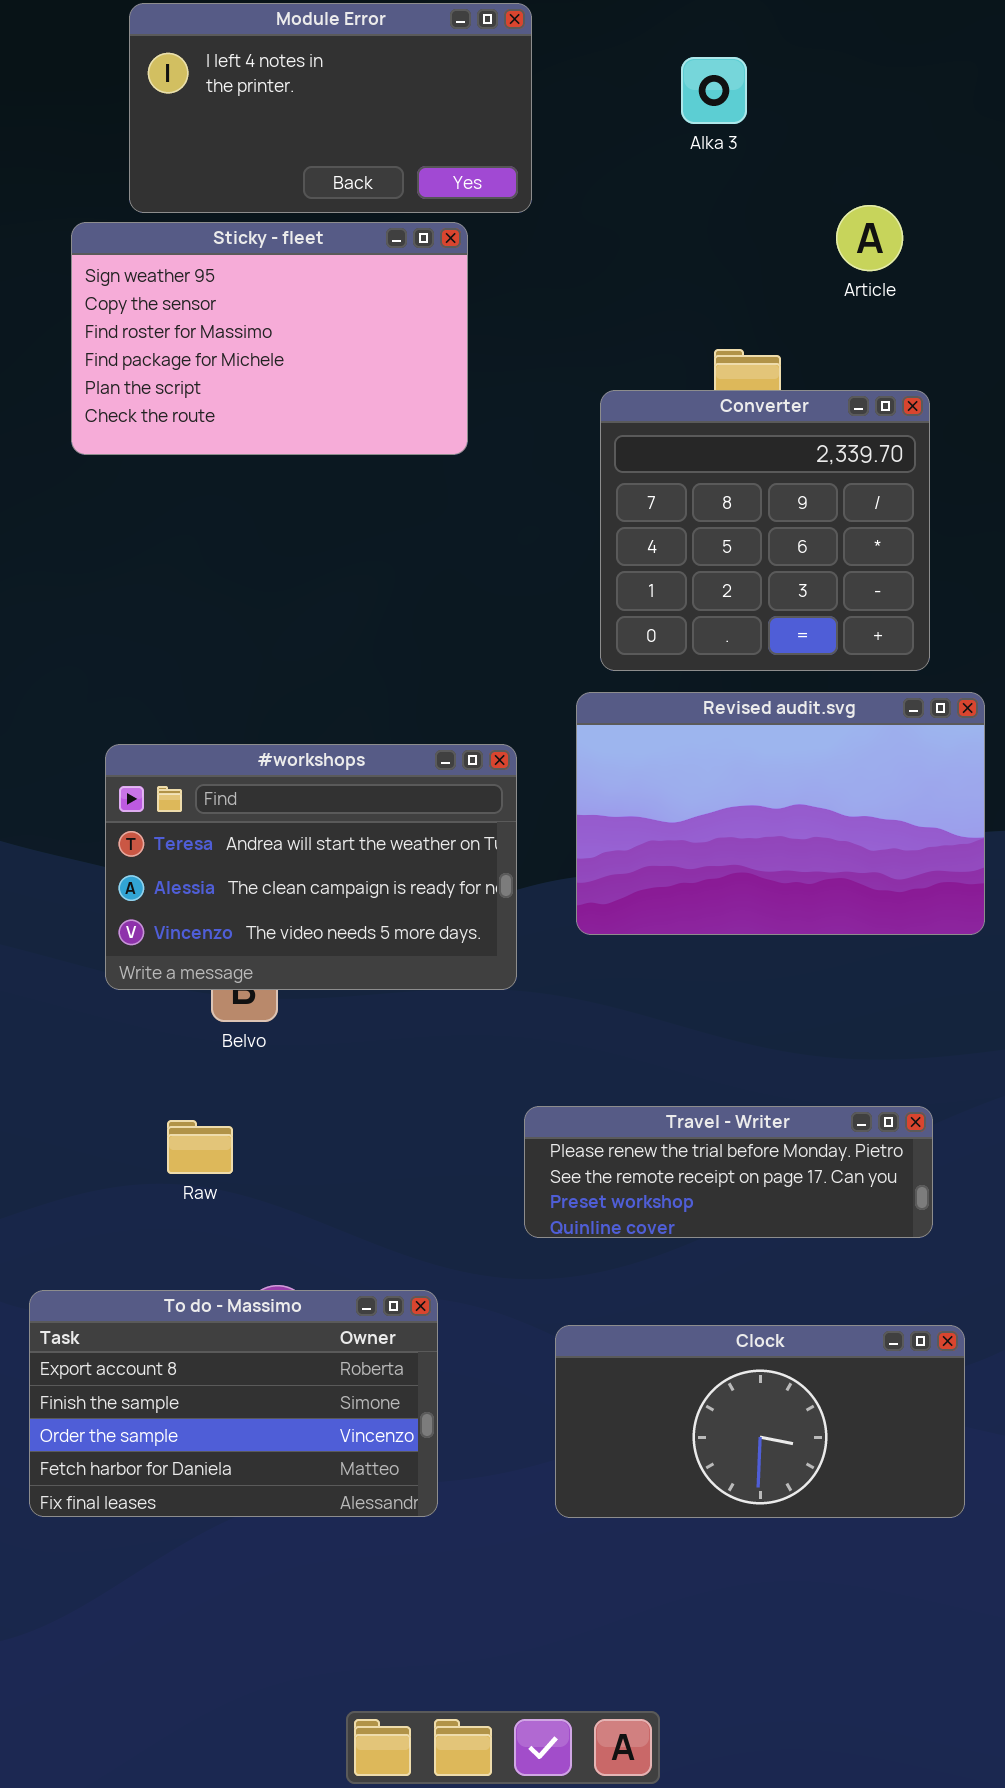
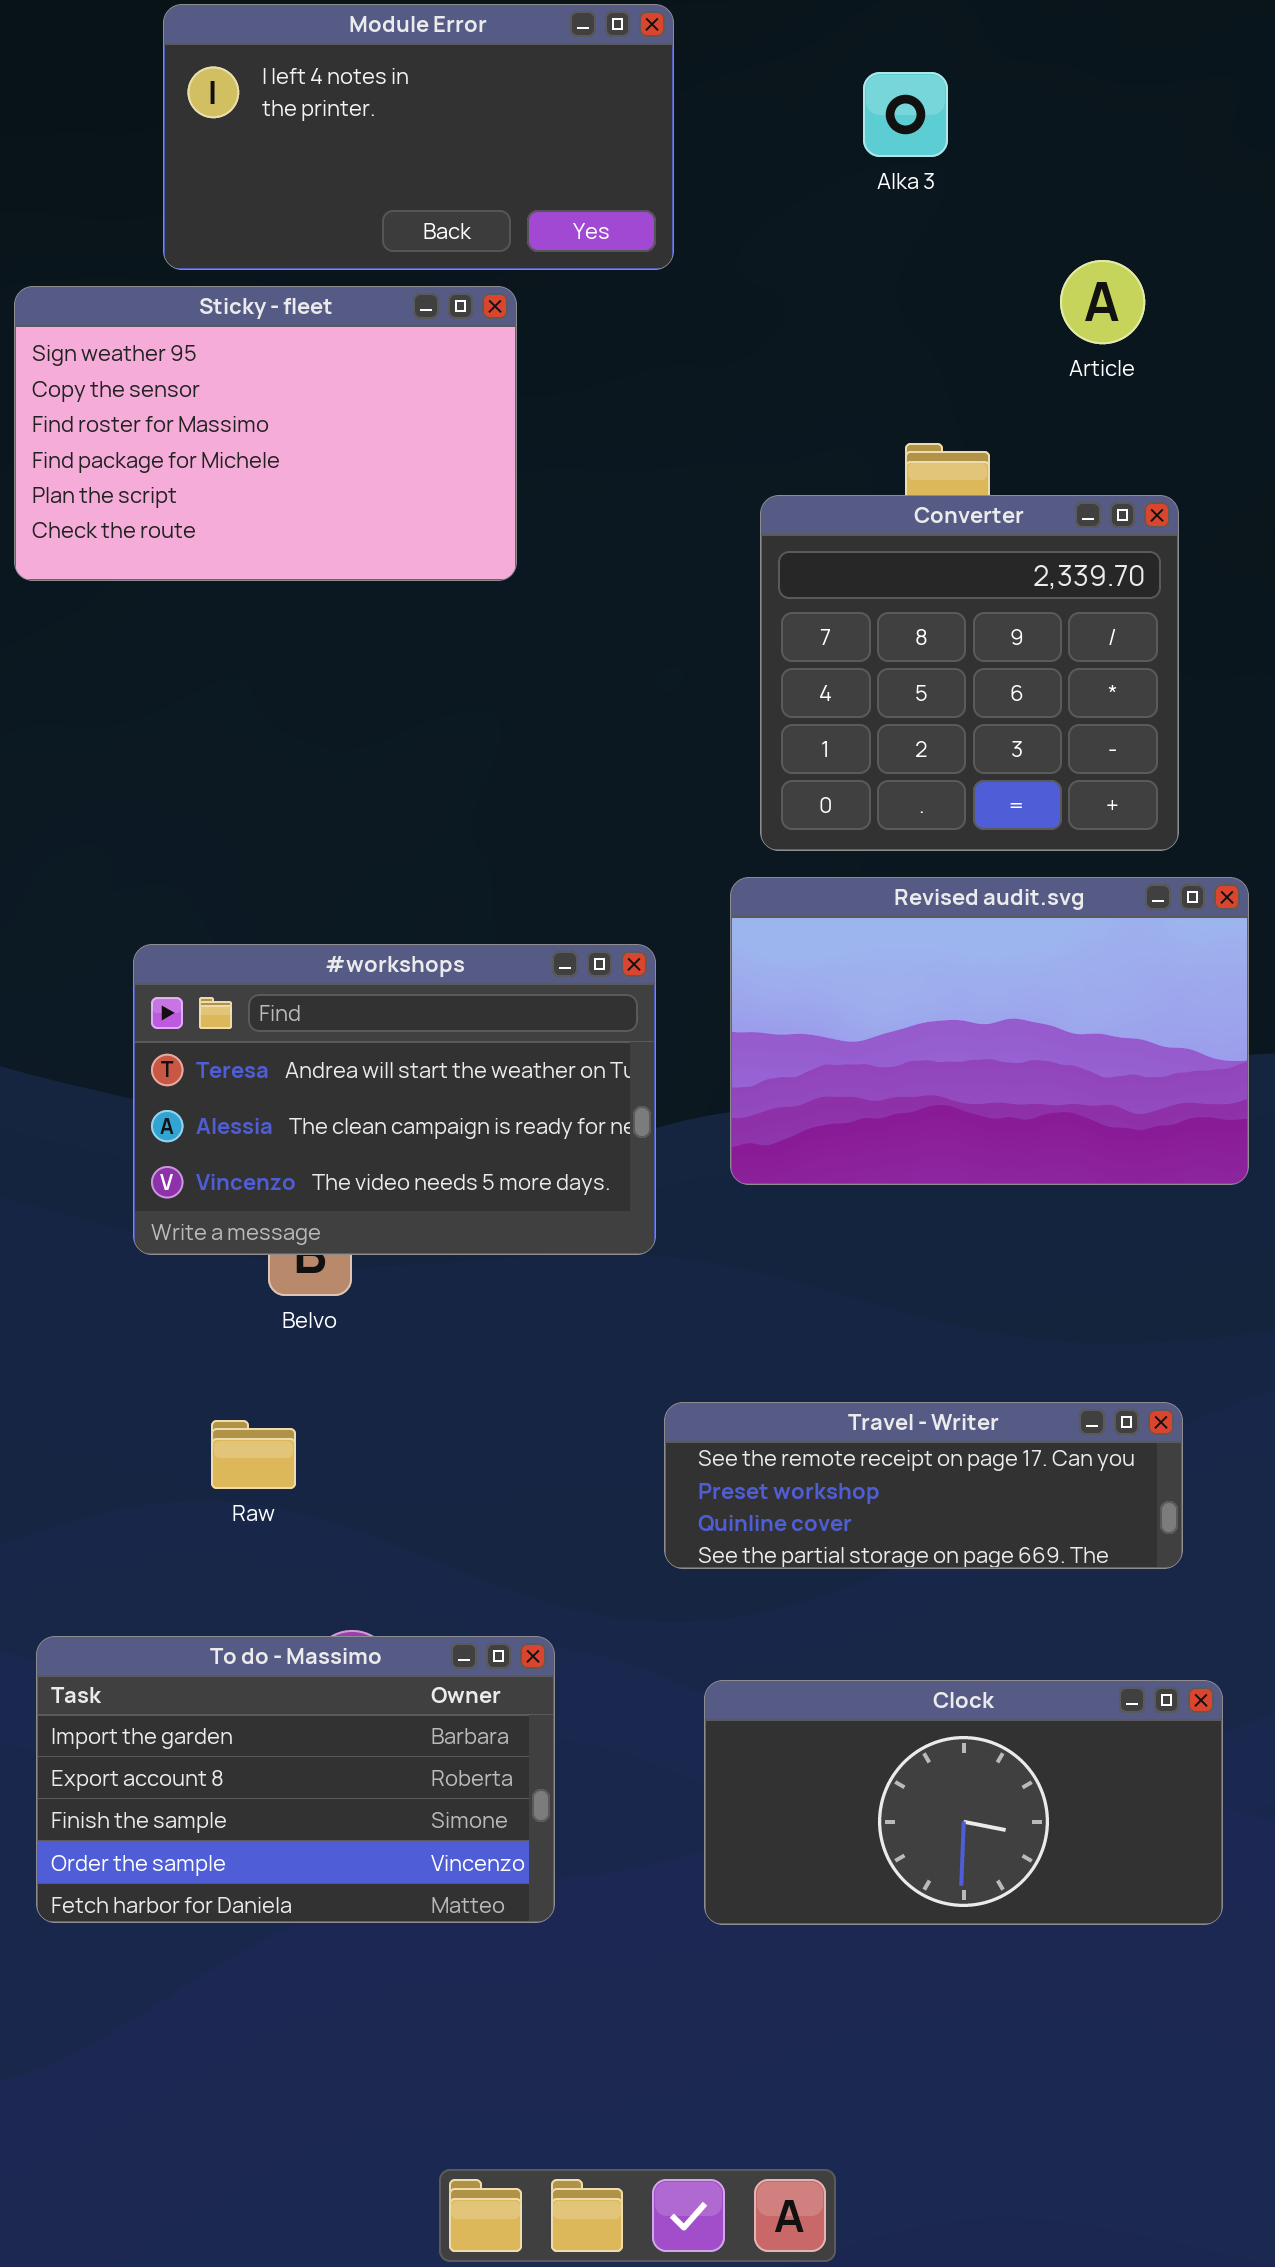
Sticky - fleet: [71,222,468,455] -> [14,286,517,581], moved
Travel - Writer: [524,1106,933,1238] -> [664,1402,1183,1569], scrolled down 1 row
To do - Massimo: [29,1290,438,1517] -> [36,1636,555,1923], scrolled up 1 row

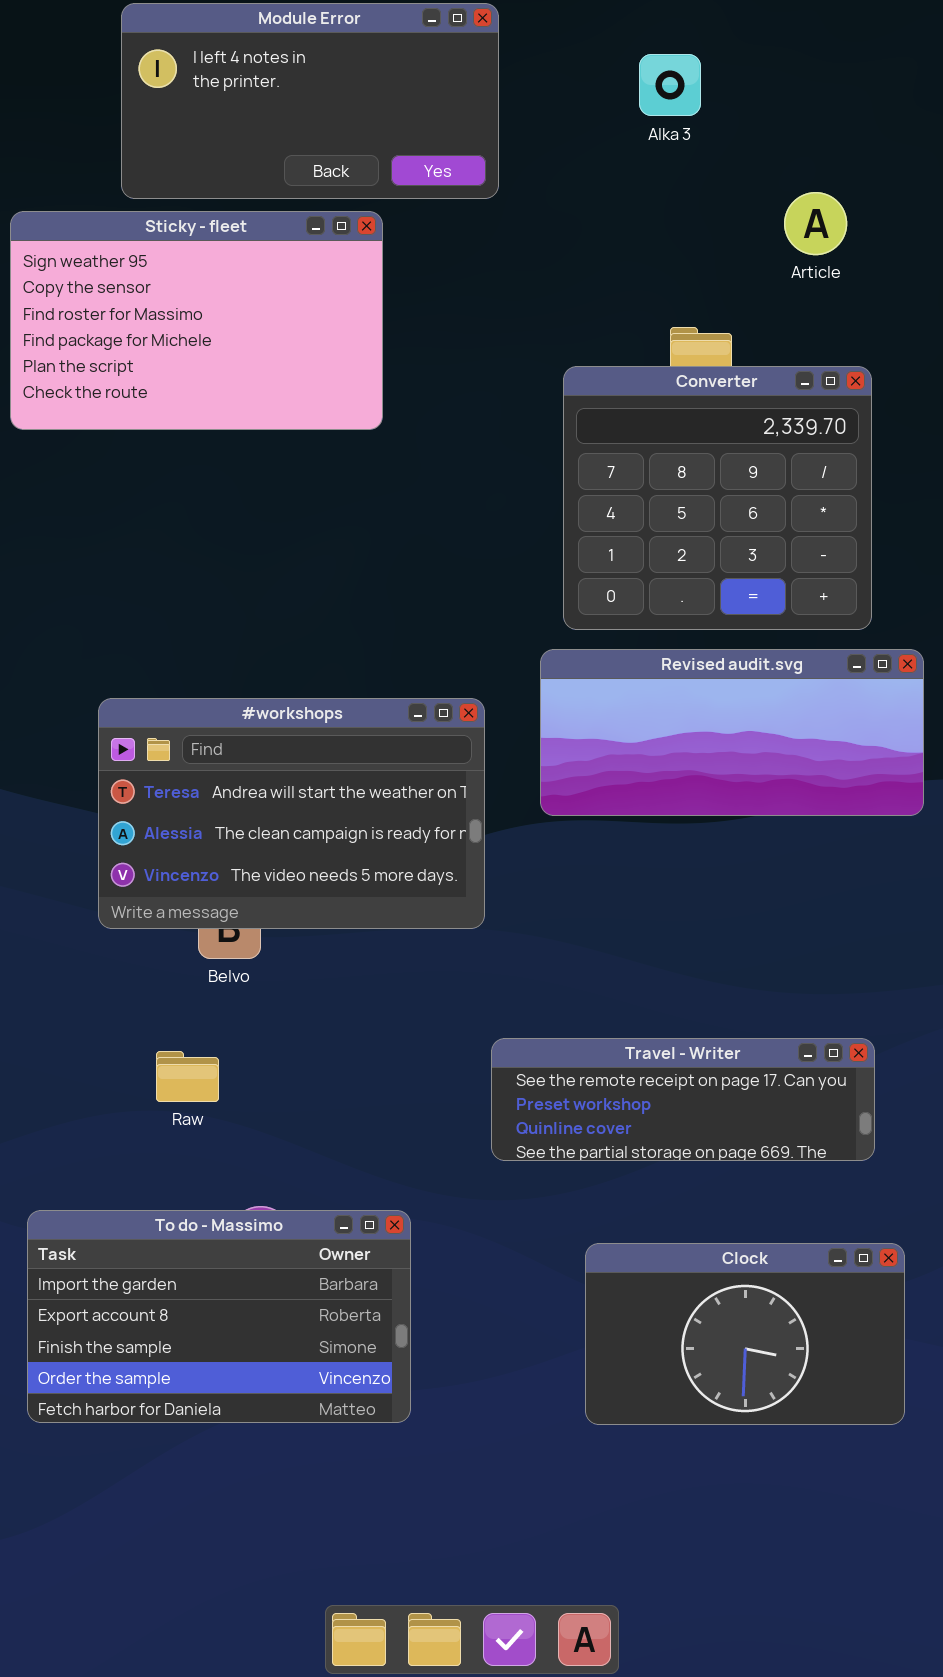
Revised audit.svg: [730,877,1249,1185] -> [540,649,924,816], resized
Clock: [704,1680,1223,1925] -> [585,1243,905,1425], resized

